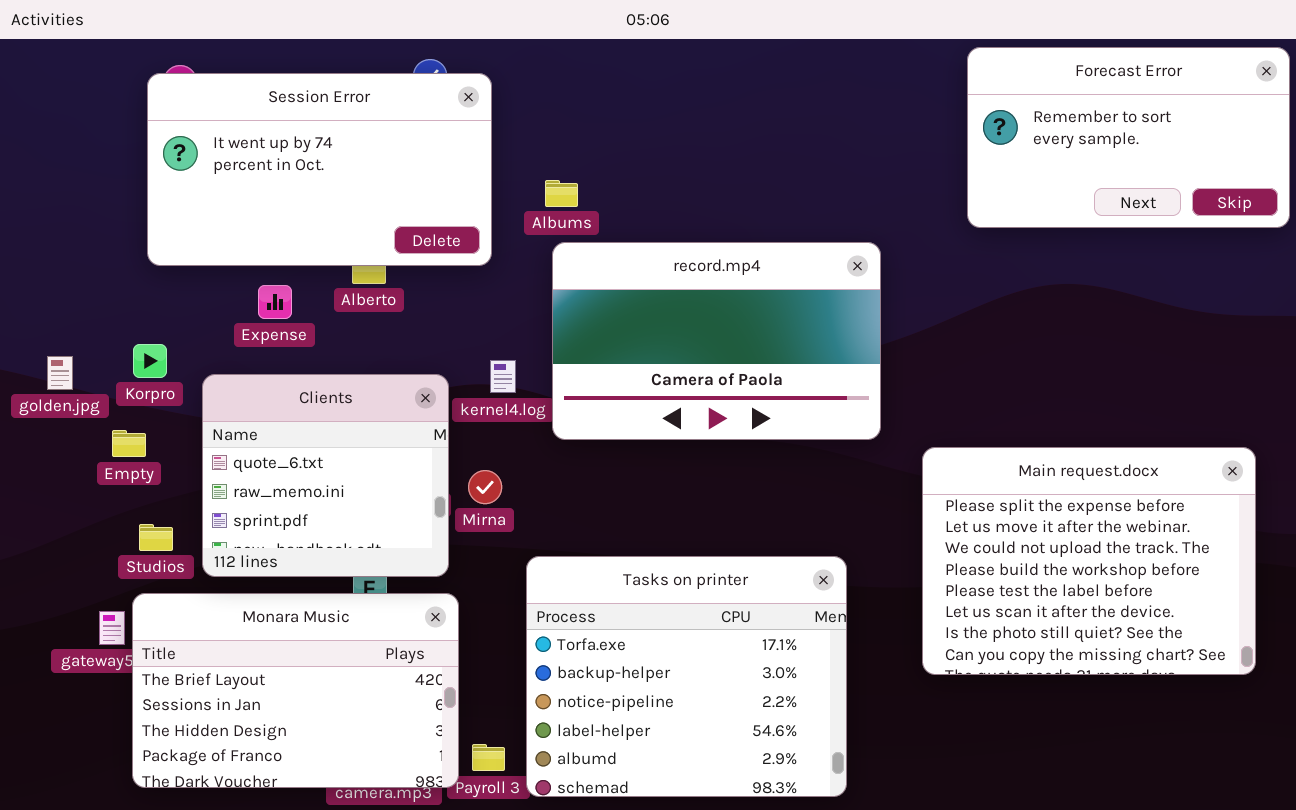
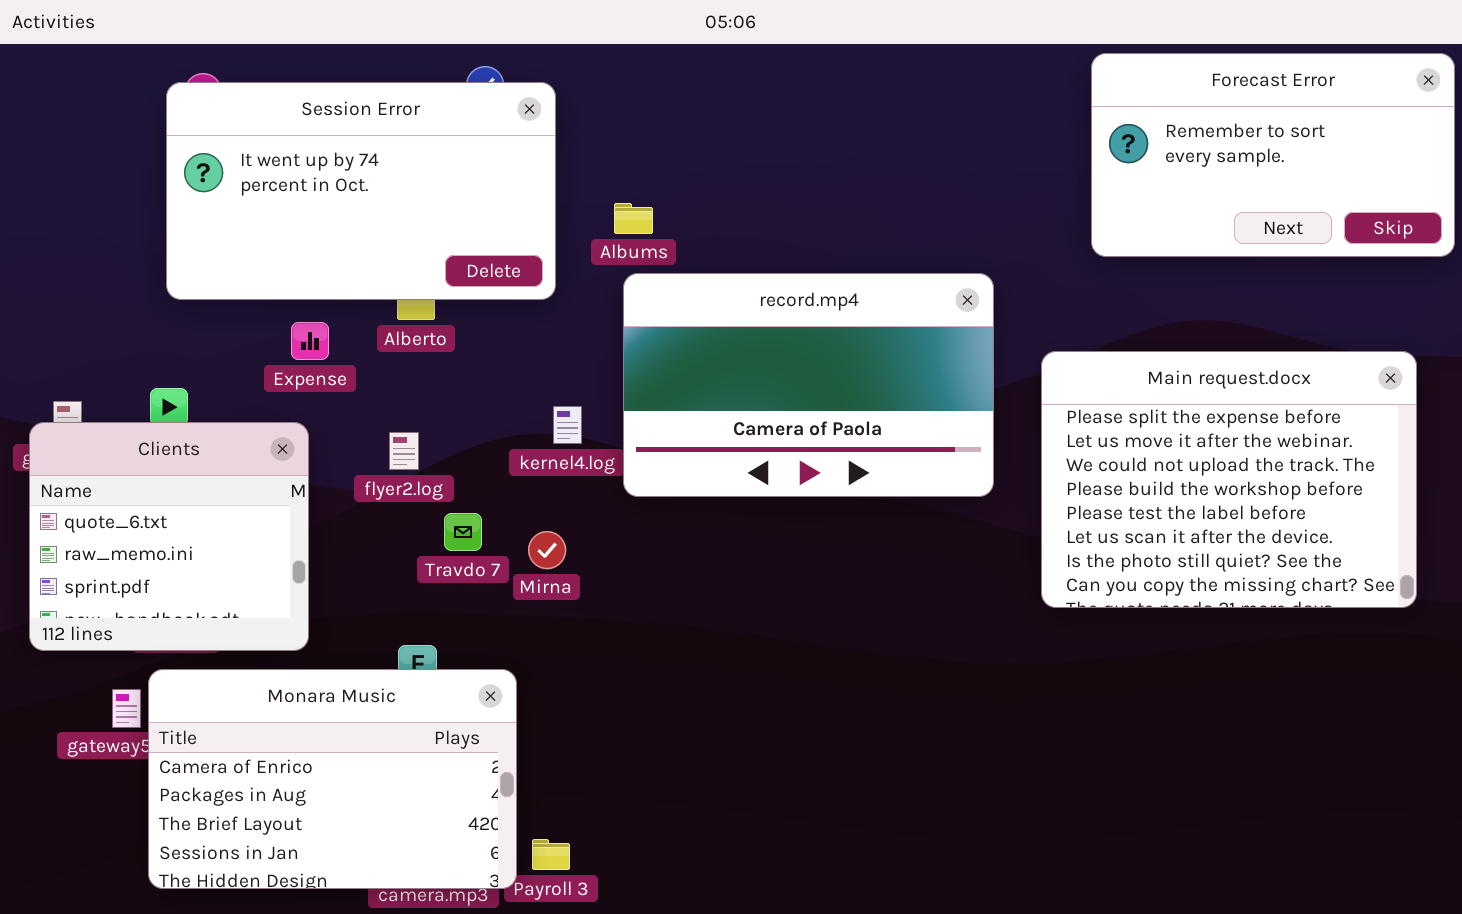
Clients: [202,374,449,577] -> [29,422,309,651], moved
Main request.docx: [922,447,1256,675] -> [1041,351,1417,608], moved
Tasks on printer: [526,556,847,797] -> none, closed
Monara Music: [132,593,459,788] -> [148,669,517,889], scrolled up 2 rows

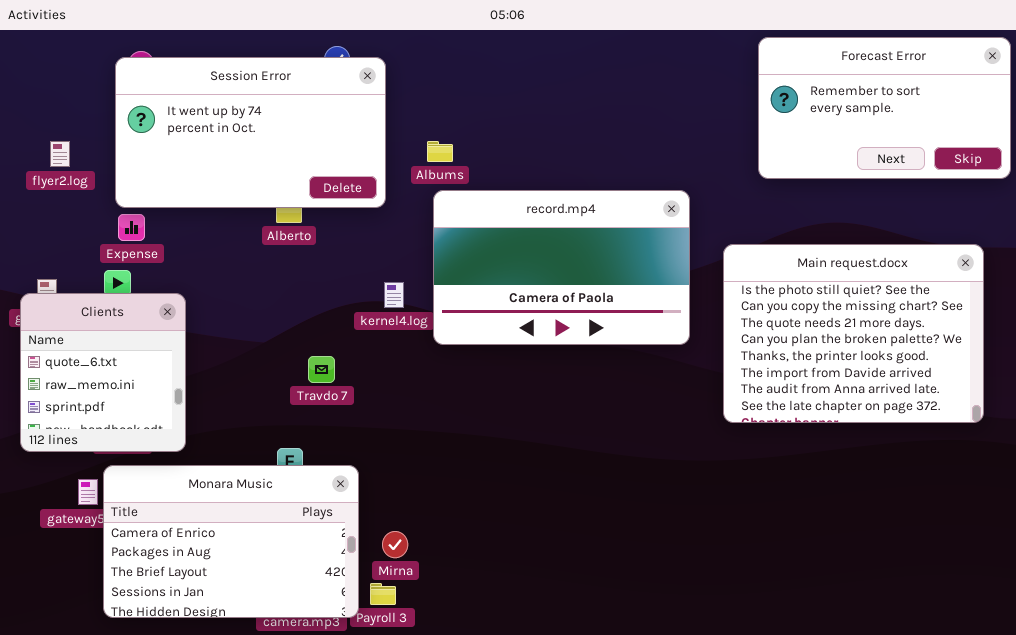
Expense: [291,322,329,360] -> [118,214,145,241], moved
Main request.docx: [1041,351,1417,608] -> [723,244,984,423], scrolled down 6 rows
Clients: [29,422,309,651] -> [20,293,186,452], resized
flyer2.log: [389,432,419,470] -> [50,141,70,167], moved
Mirna: [528,531,566,569] -> [382,531,408,558], moved

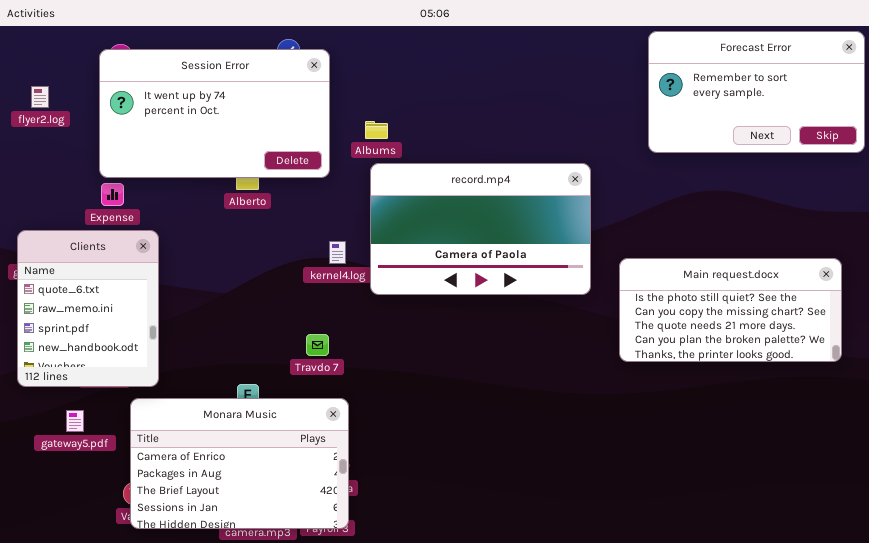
flyer2.log: [50,141,70,167] -> [31,86,49,108], moved
Main request.docx: [723,244,984,423] -> [619,258,842,362], resized
Clients: [20,293,186,452] -> [17,230,159,387], resized
Travdo 7: [308,356,335,383] -> [306,334,329,356], moved
Monara Music: [103,465,359,618] -> [130,398,349,529], moved

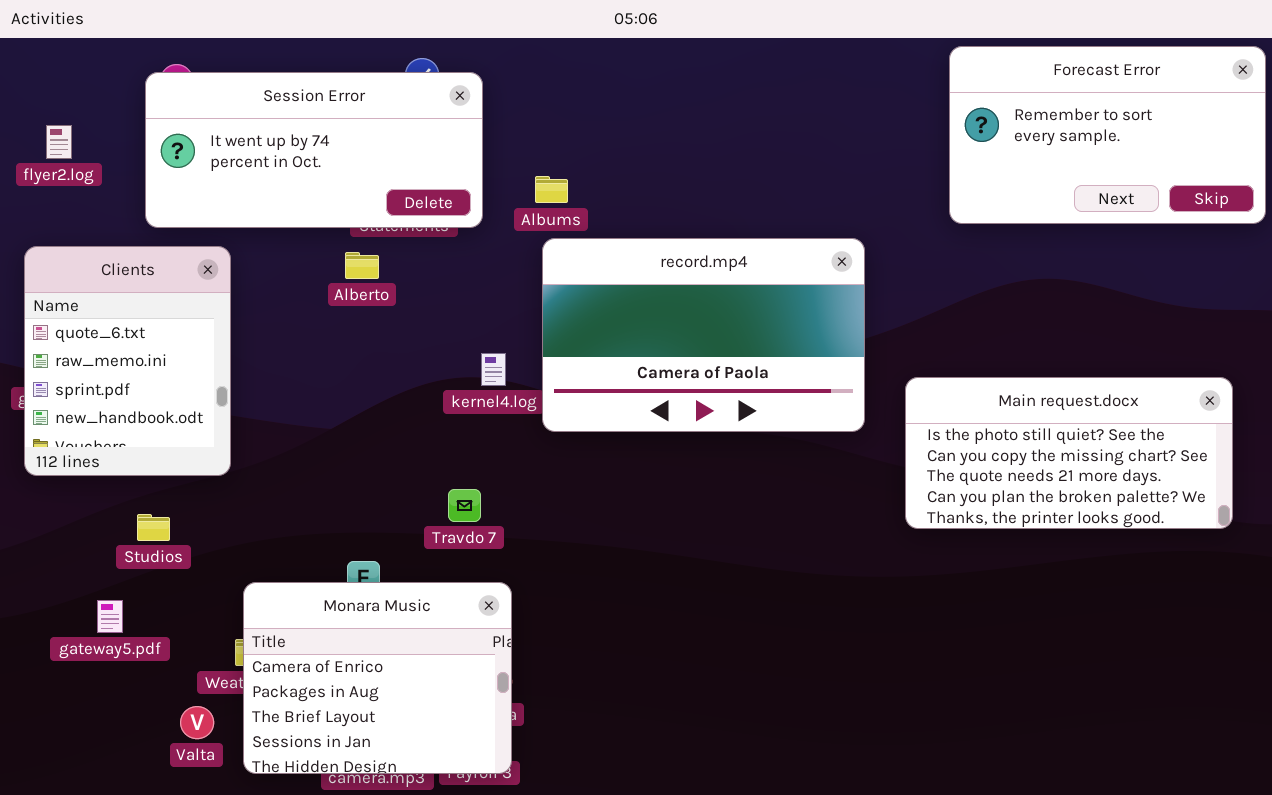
Session Error: [99,49,330,178] -> [145,72,483,228], resized
Clients: [17,230,159,387] -> [24,246,231,476], moved
Monara Music: [130,398,349,529] -> [243,582,512,774], resized

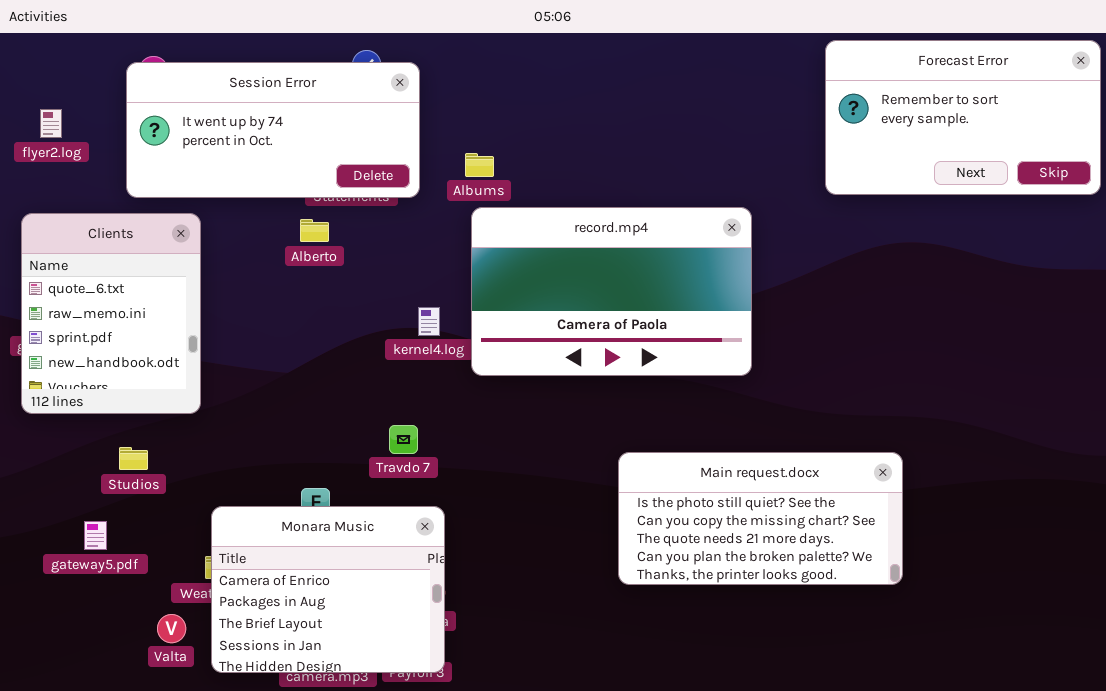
Main request.docx: [905,377,1233,529] -> [618,452,903,585], moved

